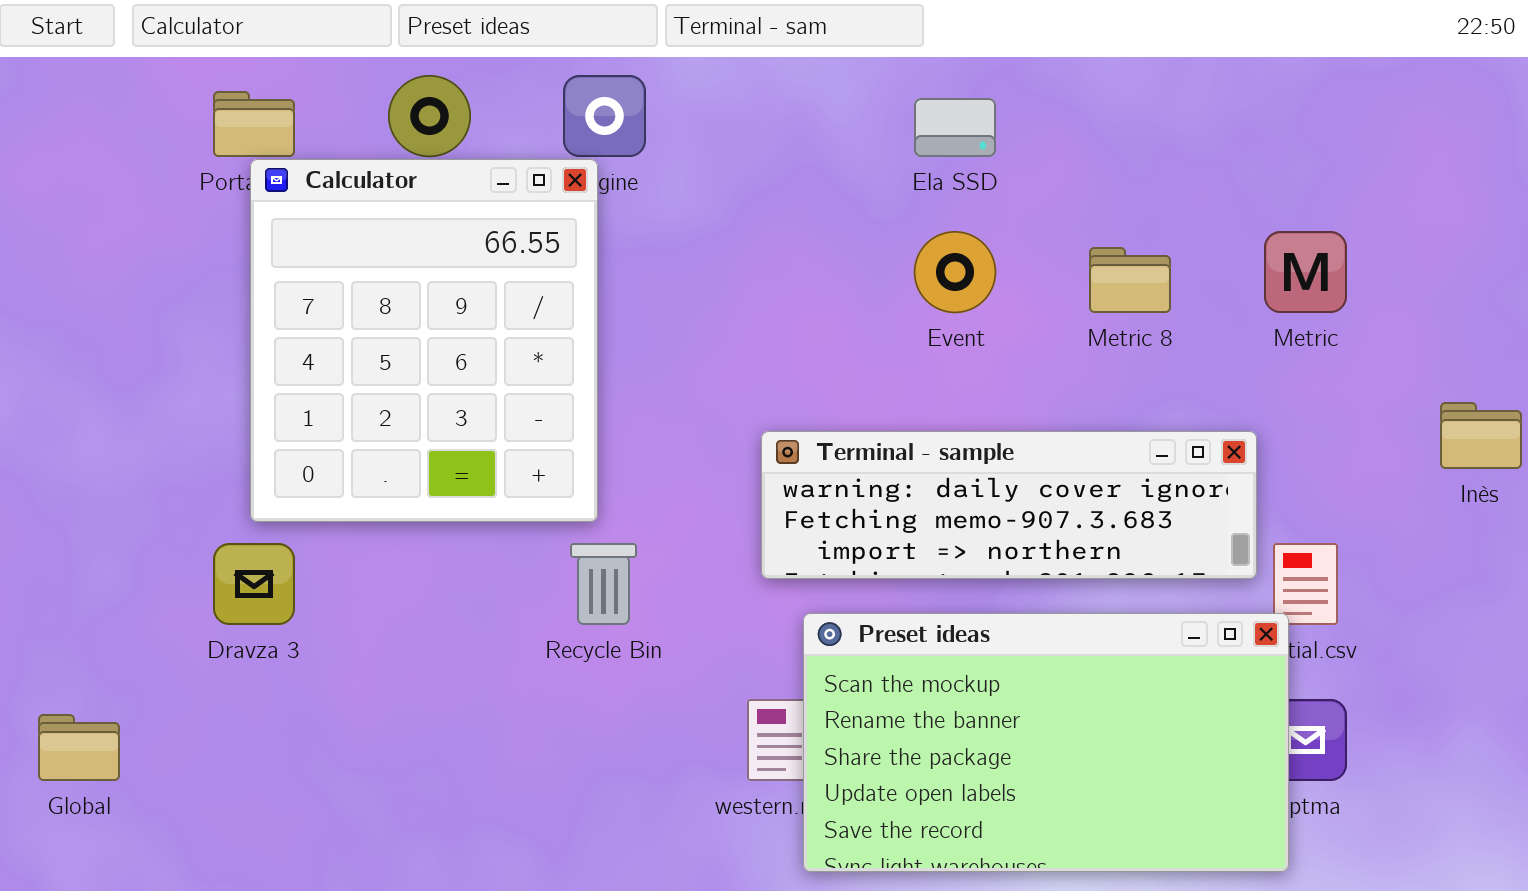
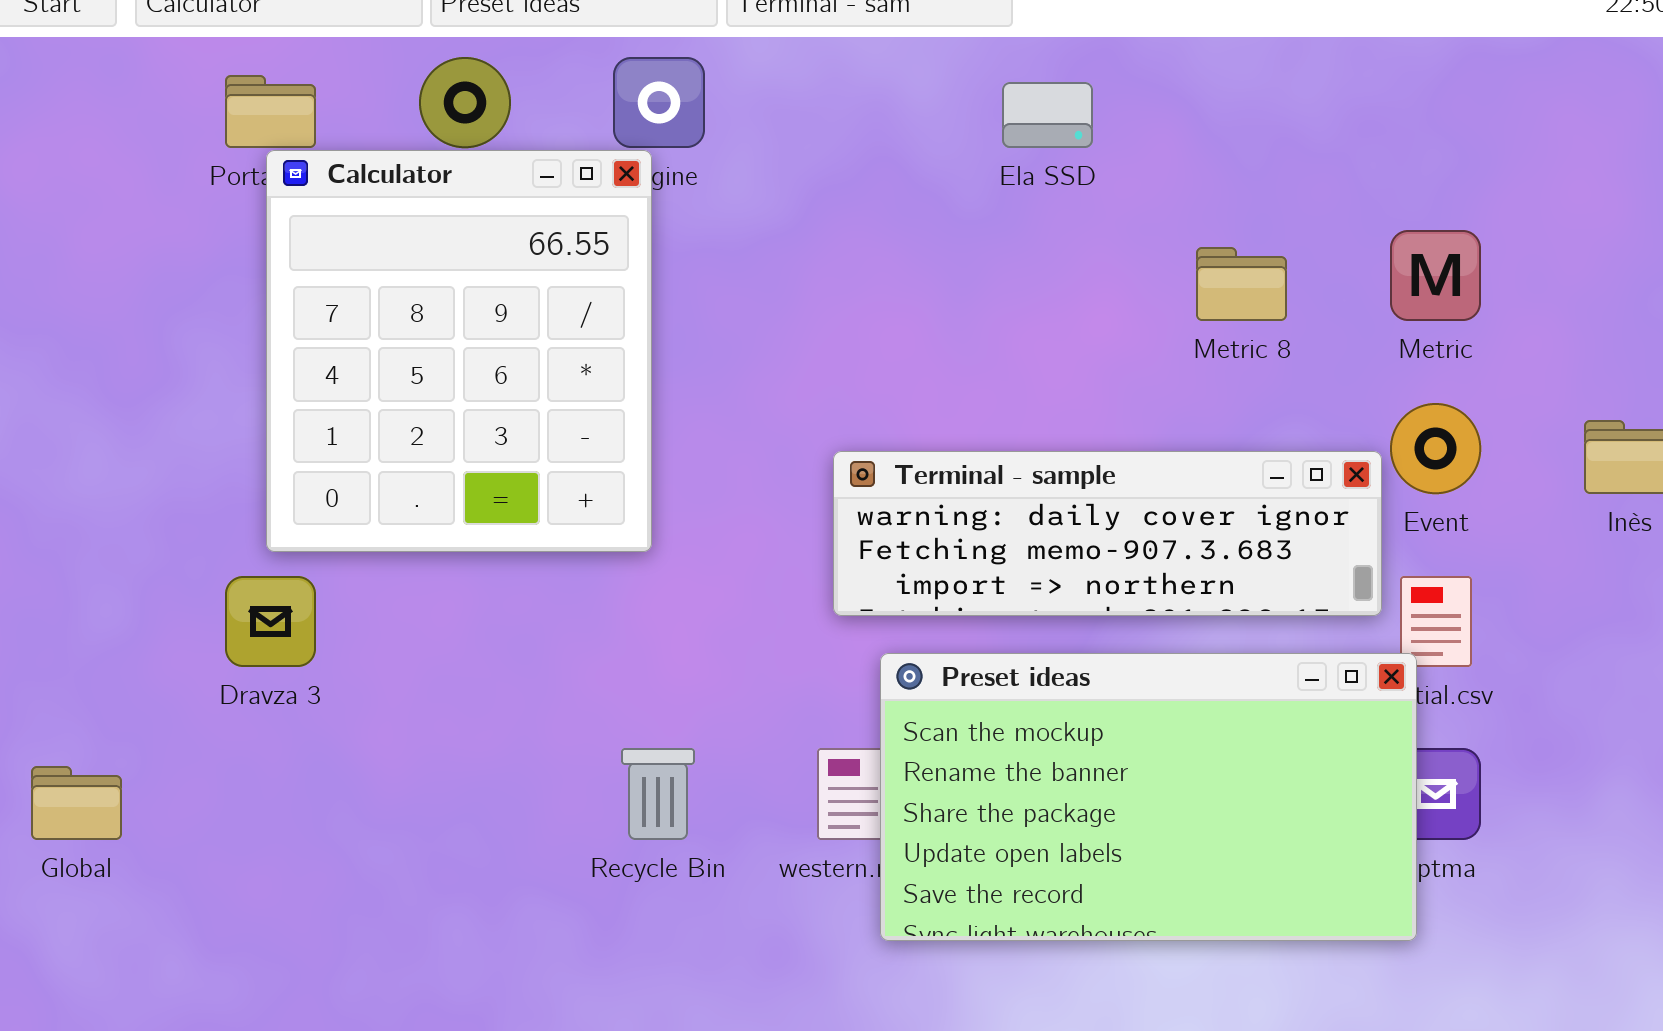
Event: [914,231,996,313] -> [1390,403,1481,494], moved
Recycle Bin: [570,543,637,625] -> [621,748,695,840], moved

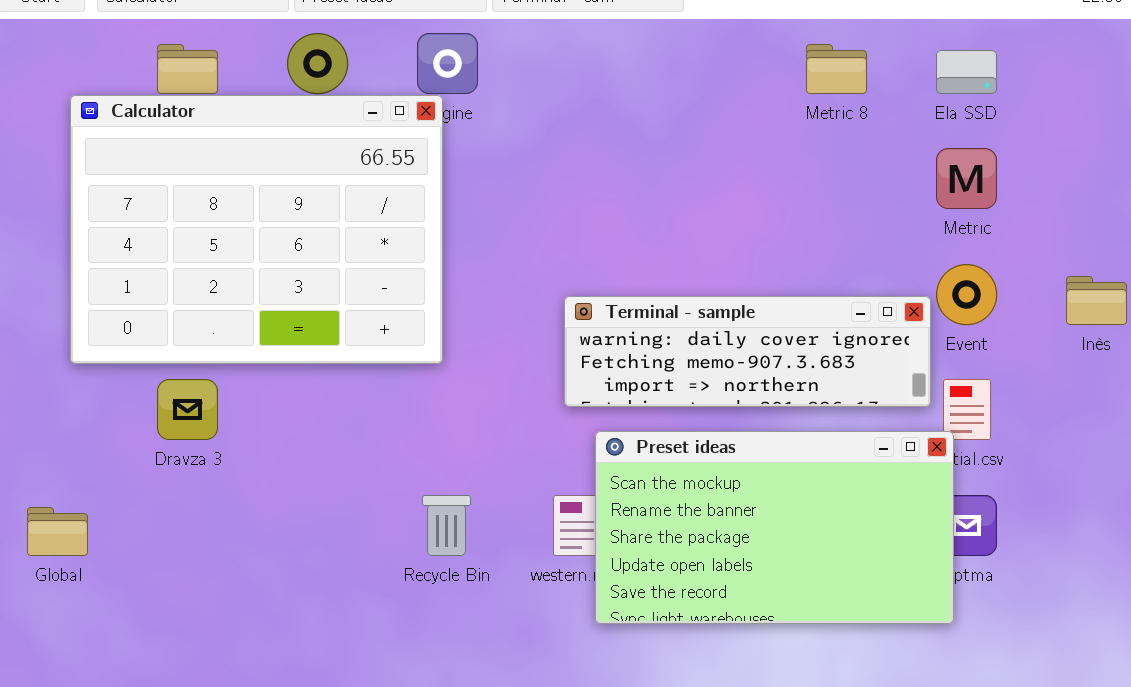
Ela SSD: [1002,82,1093,148] -> [936,50,997,94], moved
Calculator: [266,150,652,552] -> [70,95,443,364], resized
Metric 8: [1196,247,1287,321] -> [806,44,867,94], moved

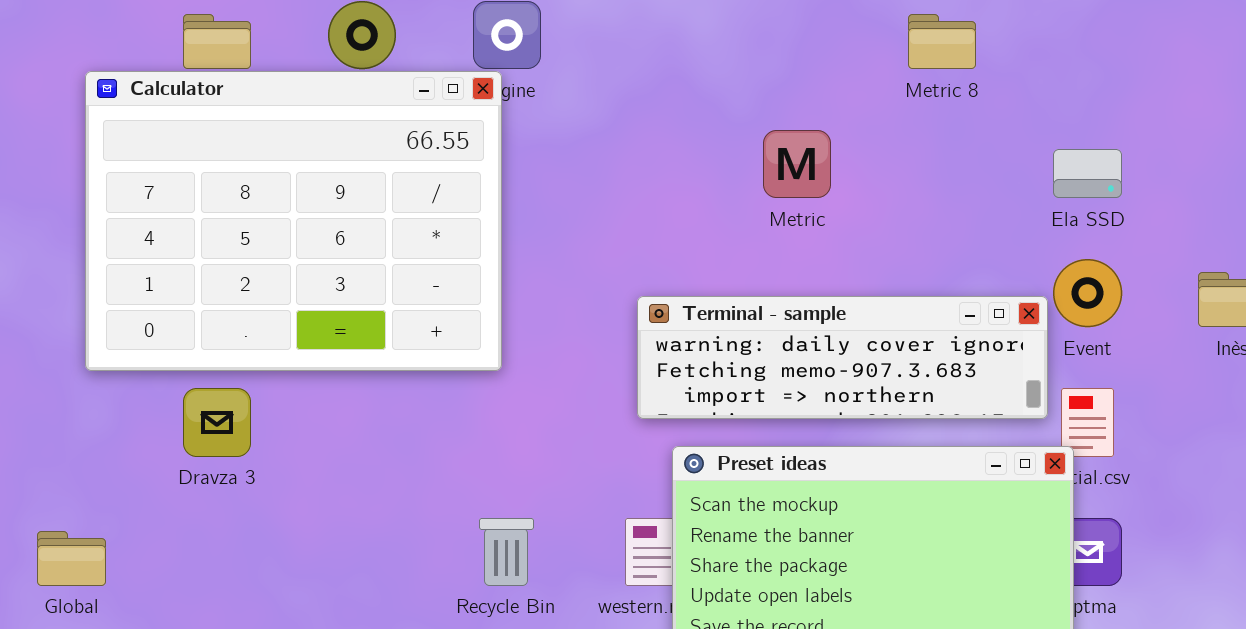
Ela SSD: [936,50,997,94] -> [1053,149,1122,198], moved
Metric: [936,148,997,209] -> [763,130,831,198], moved

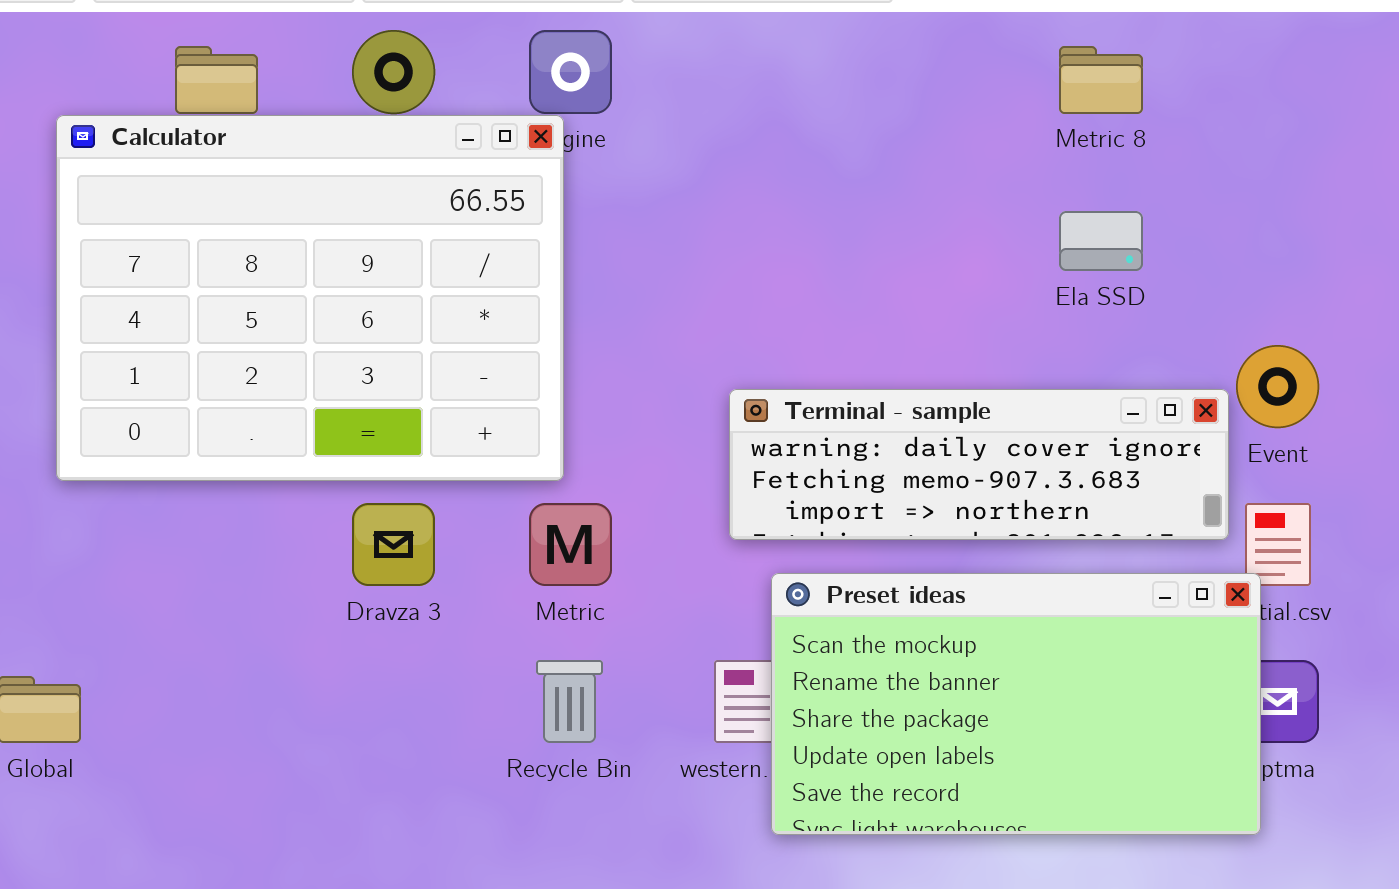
Metric: [763,130,831,198] -> [529,503,612,586], moved
Ela SSD: [1053,149,1122,198] -> [1059,211,1143,271], moved
Dravza 3: [183,388,251,457] -> [352,503,435,586], moved

